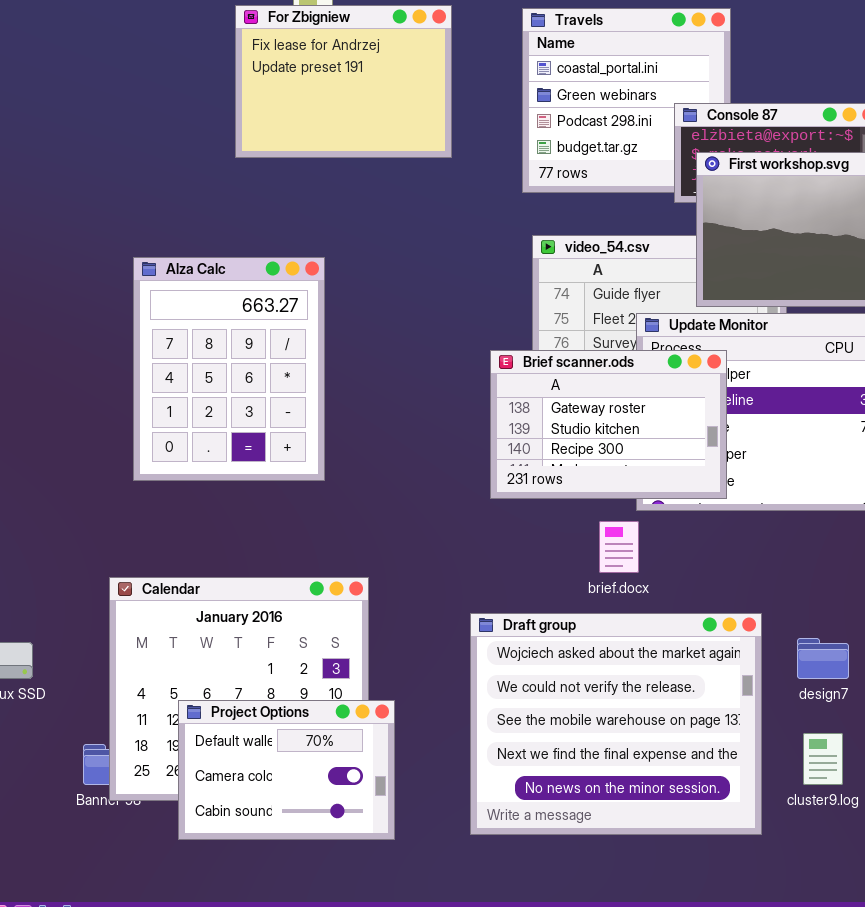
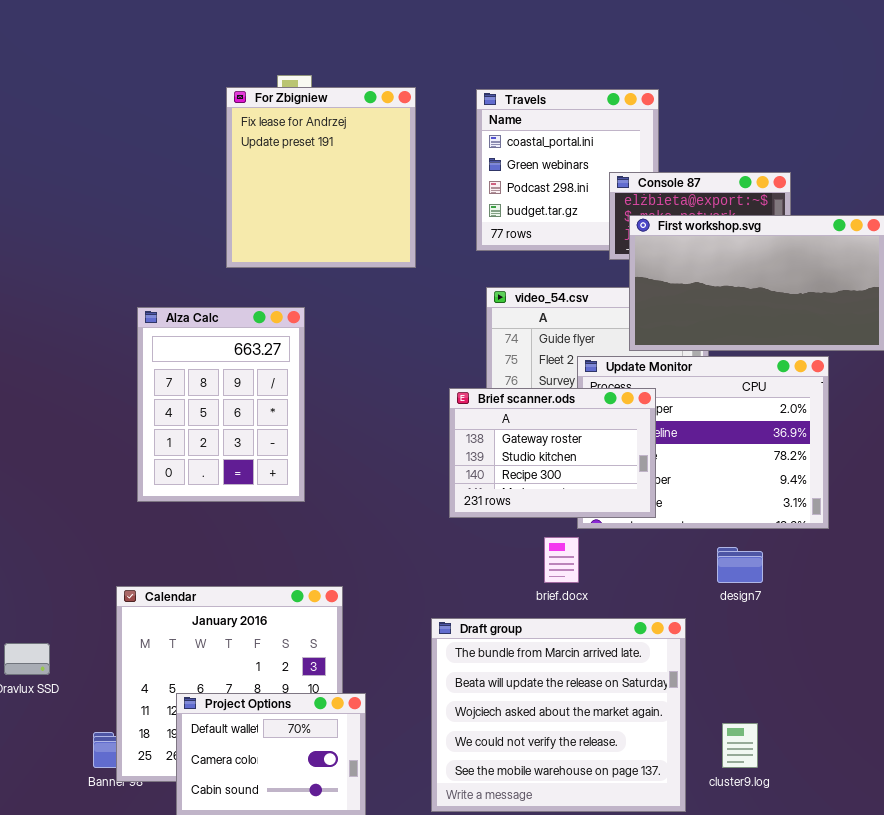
For Zbigniew: [235,5,452,158] -> [226,87,416,268], resized
Draft group: [470,613,762,835] -> [431,618,686,812], scrolled up 2 rows
design7: [797,638,849,679] -> [717,547,763,583], moved

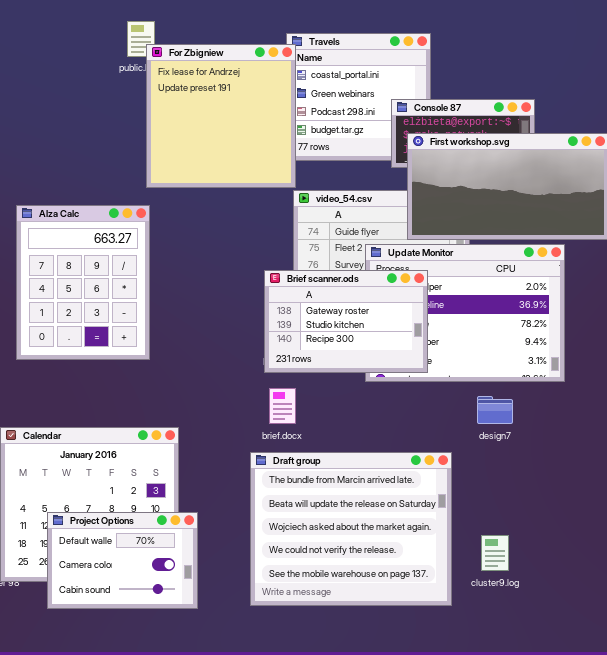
For Zbigniew: [226,87,416,268] -> [146,44,296,188], moved
brief.docx: [544,537,579,583] -> [269,388,296,424], moved

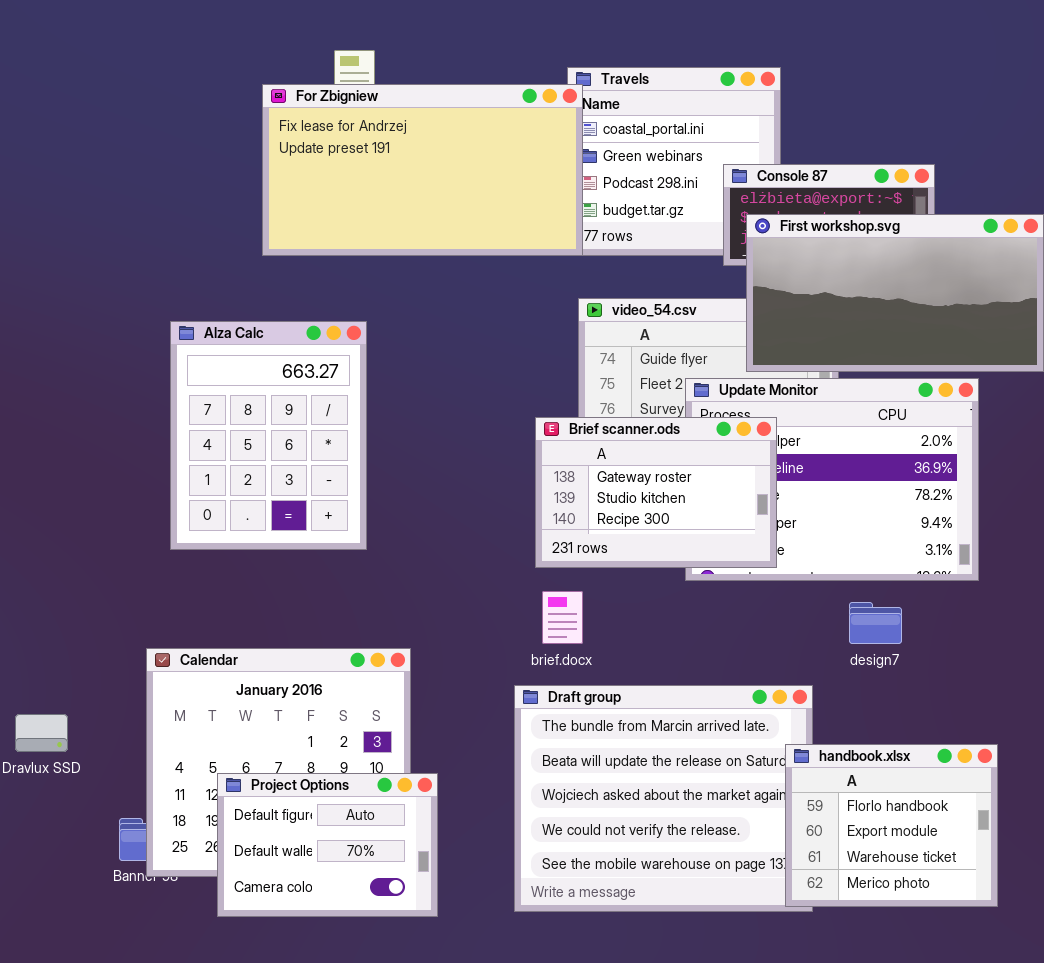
For Zbigniew: [146,44,296,188] -> [262,84,583,256], resized
handbook.xlsx: none -> [785,744,998,907], opened
Project Options: [47,512,198,609] -> [217,773,438,917], scrolled up 1 row

